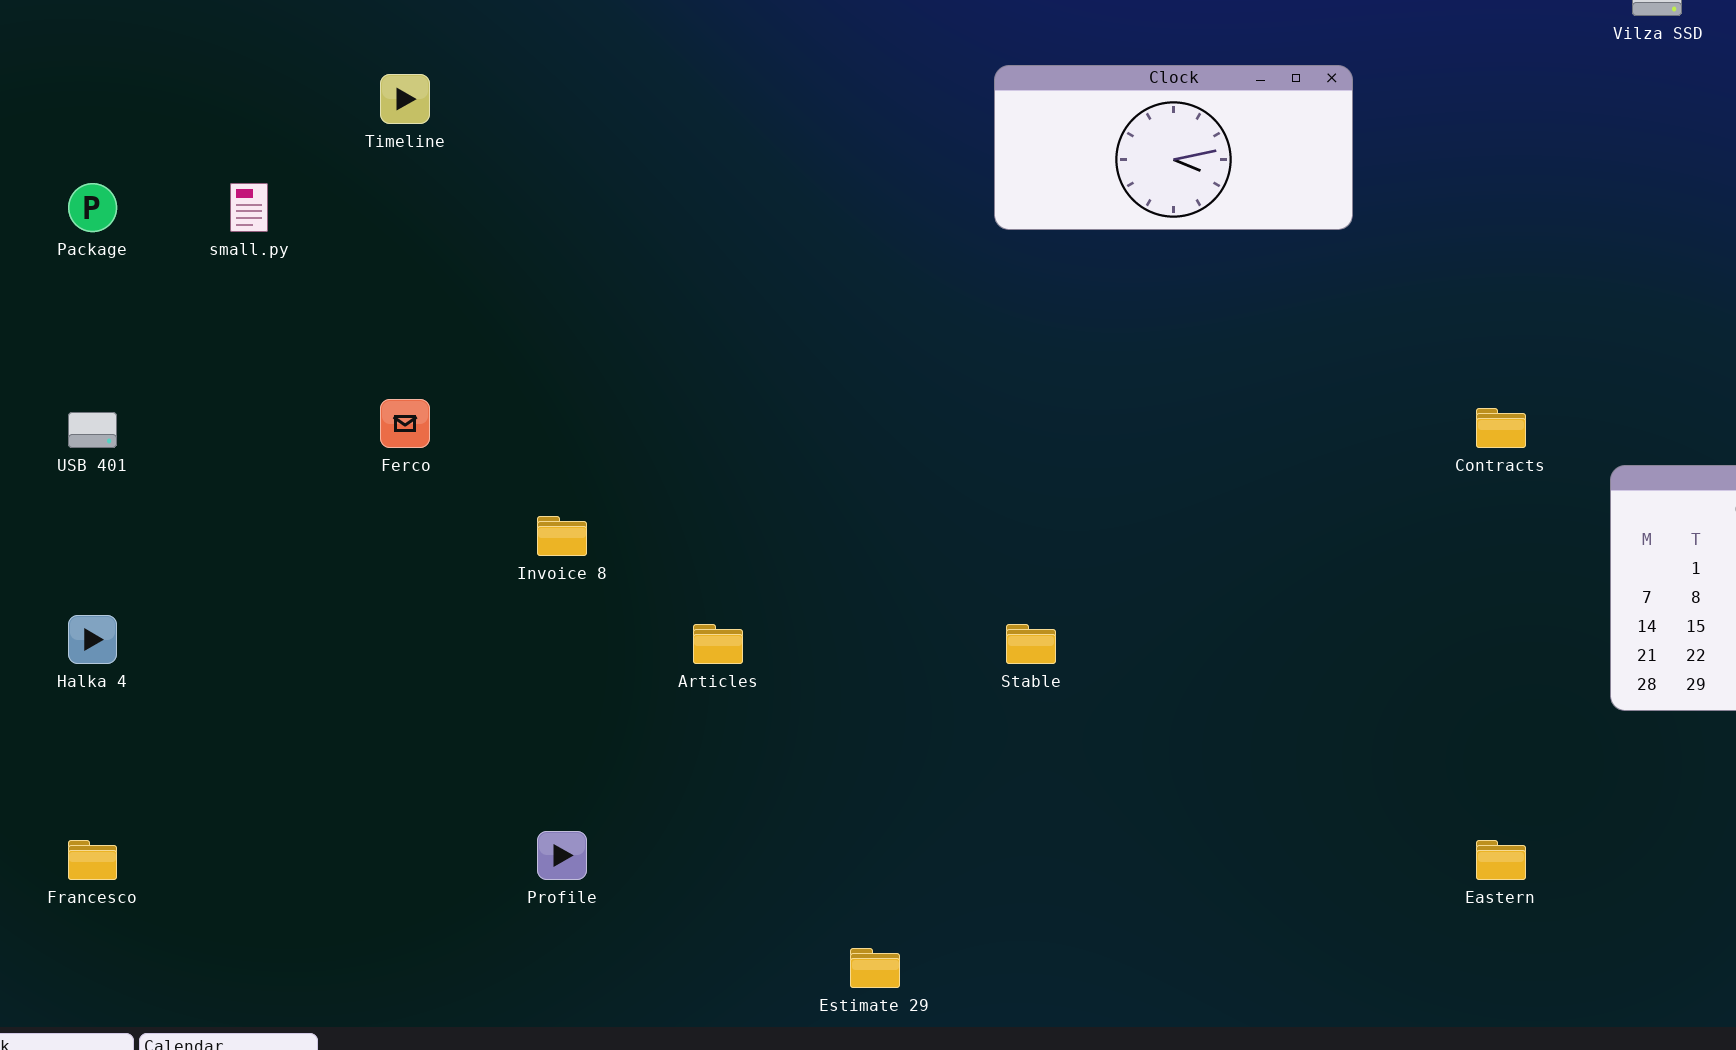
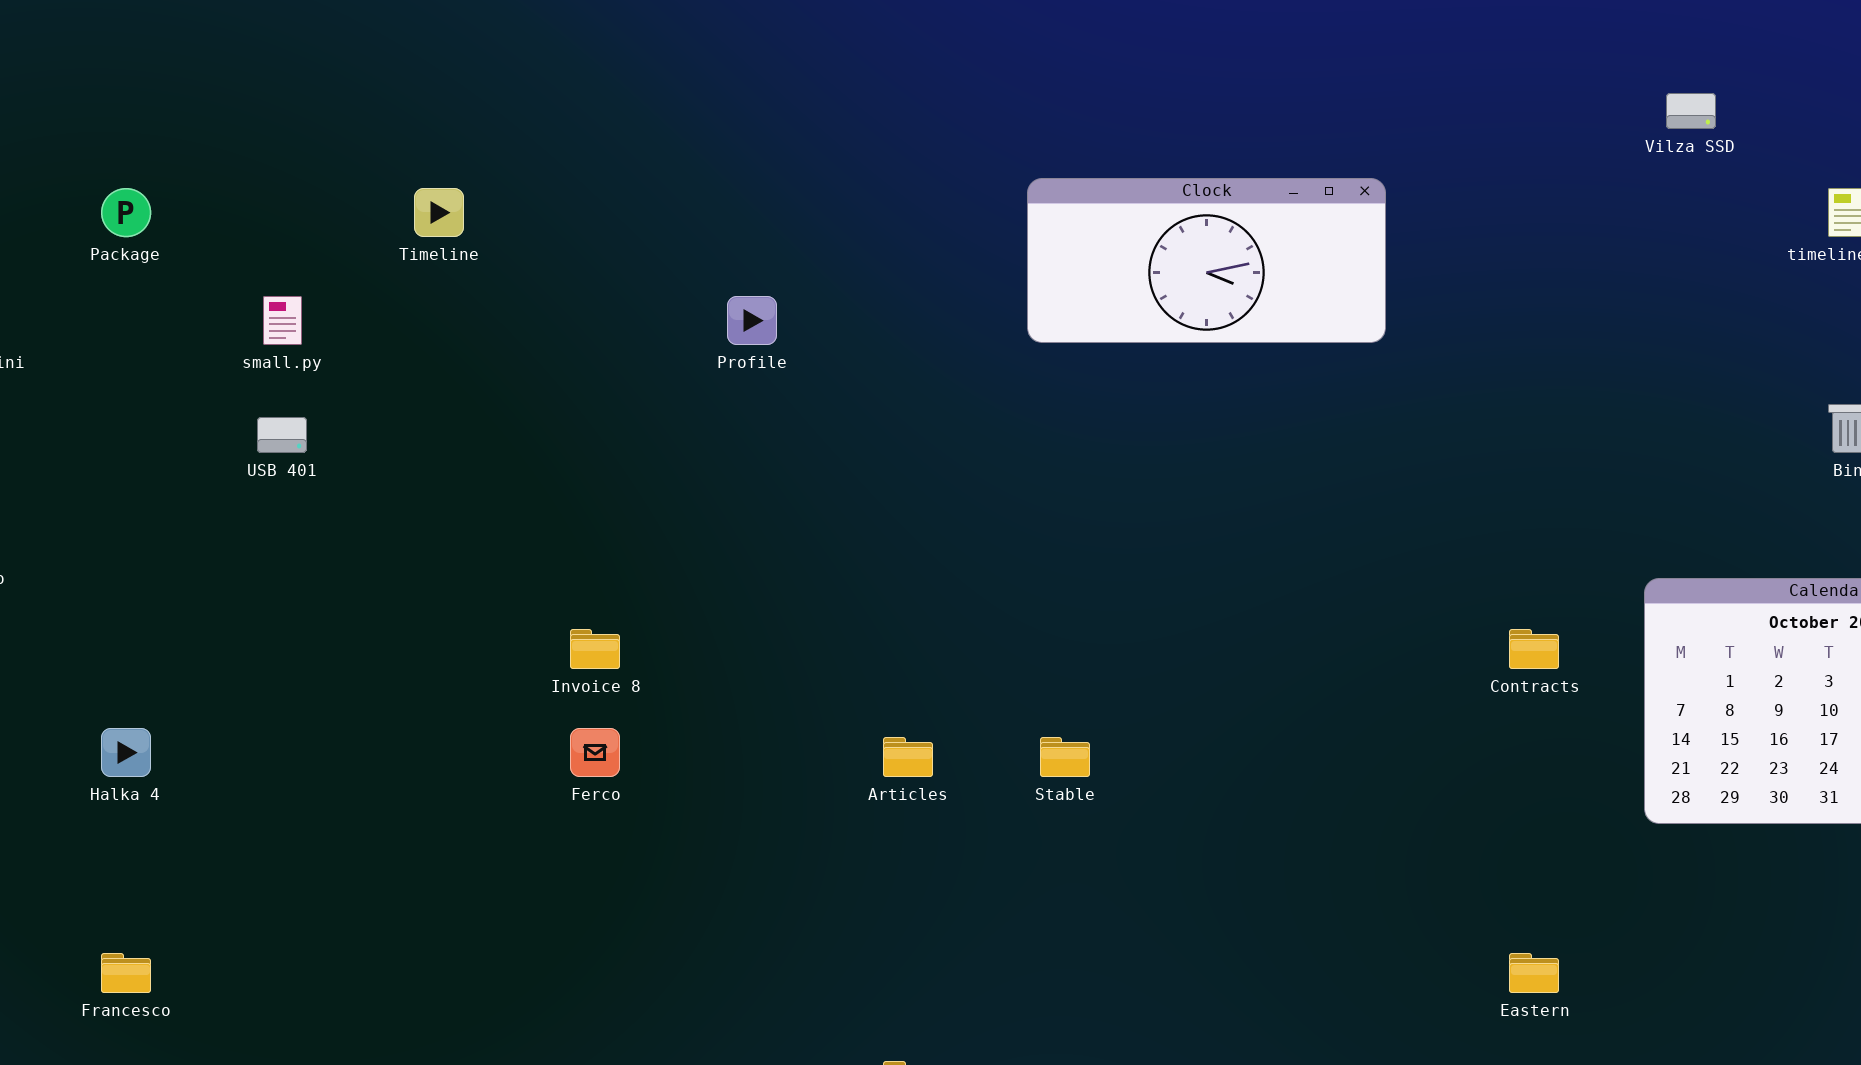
Package: [68,183,117,232] -> [101,188,151,237], moved
Ferco: [380,399,430,448] -> [570,728,620,777], moved
Contracts: [1476,408,1526,448] -> [1509,629,1559,669], moved
USB 401: [68,412,117,448] -> [257,417,307,453], moved
Articles: [693,624,743,664] -> [883,737,933,777], moved
Profile: [537,831,587,880] -> [727,296,777,345], moved

